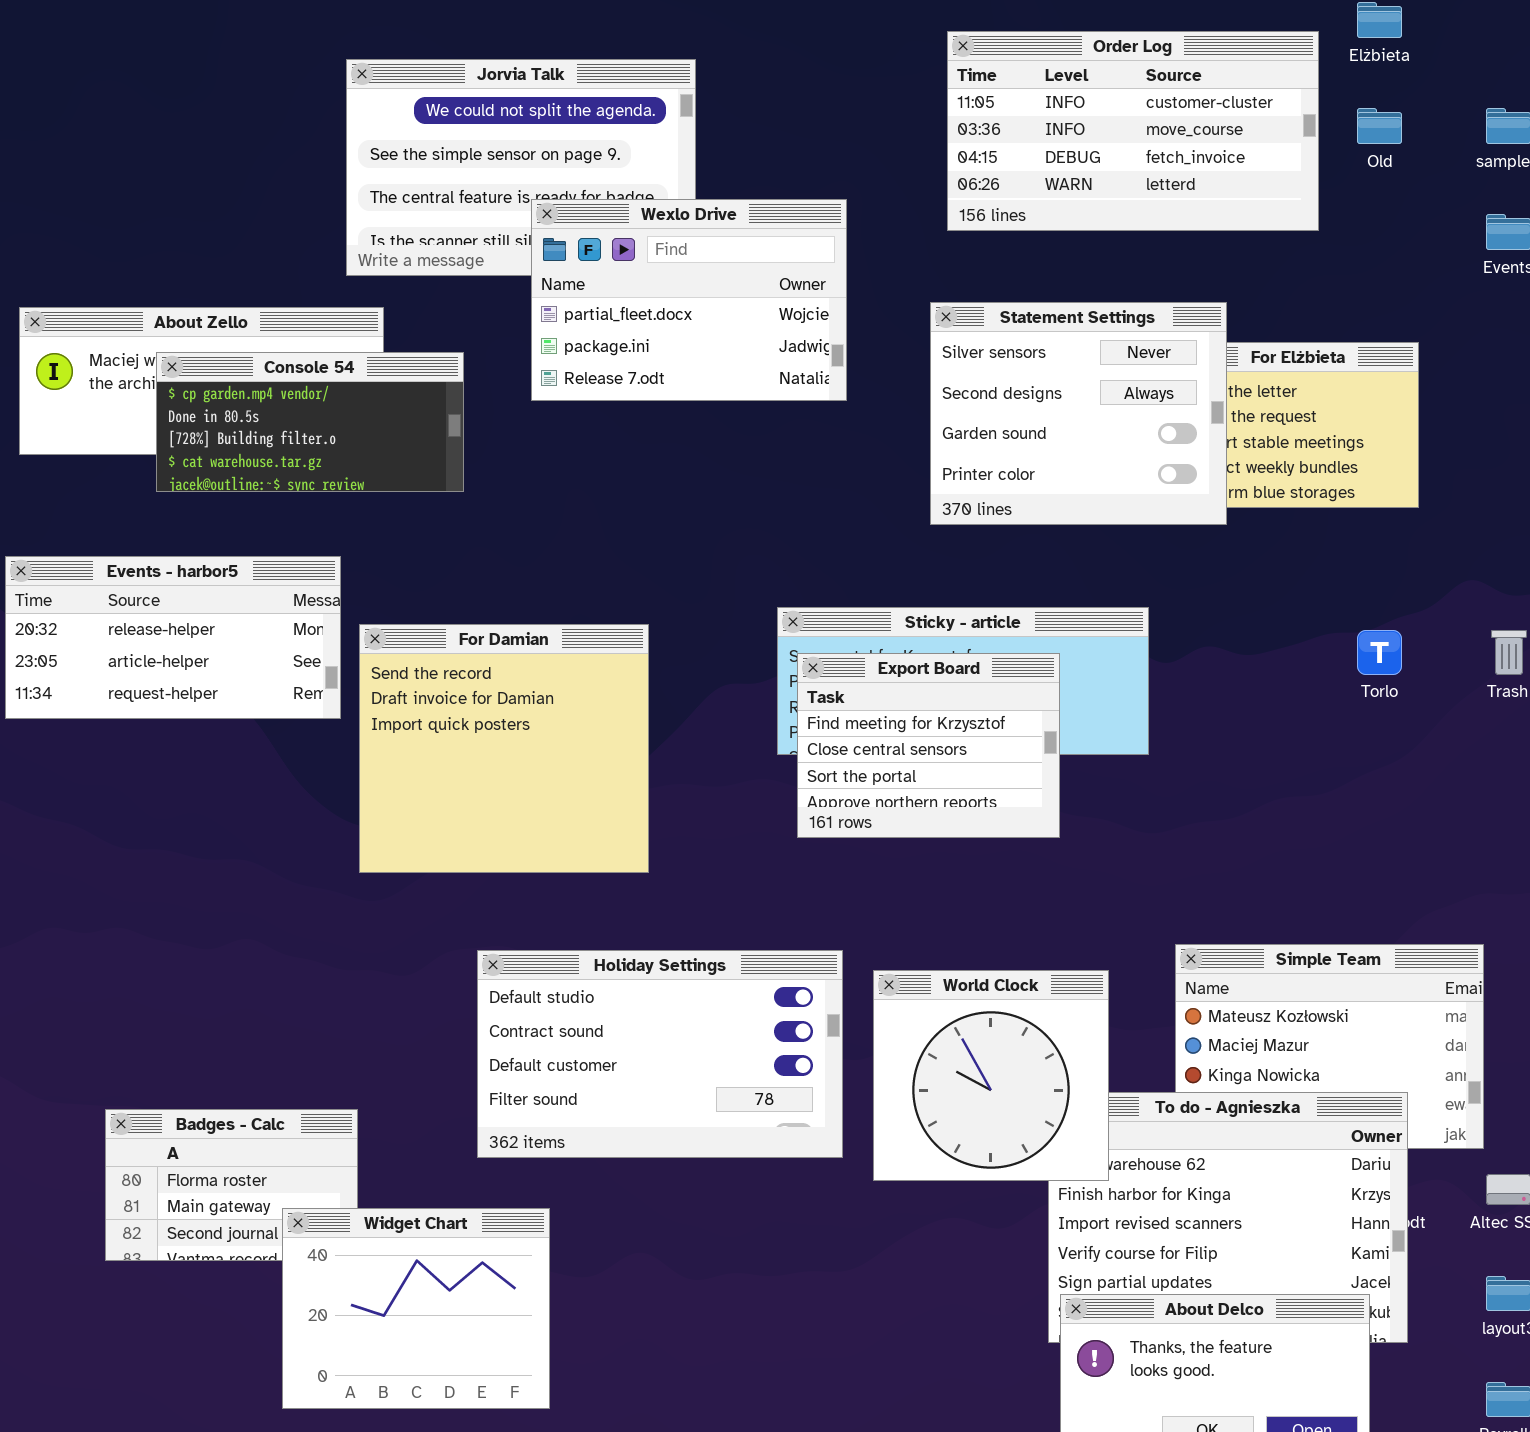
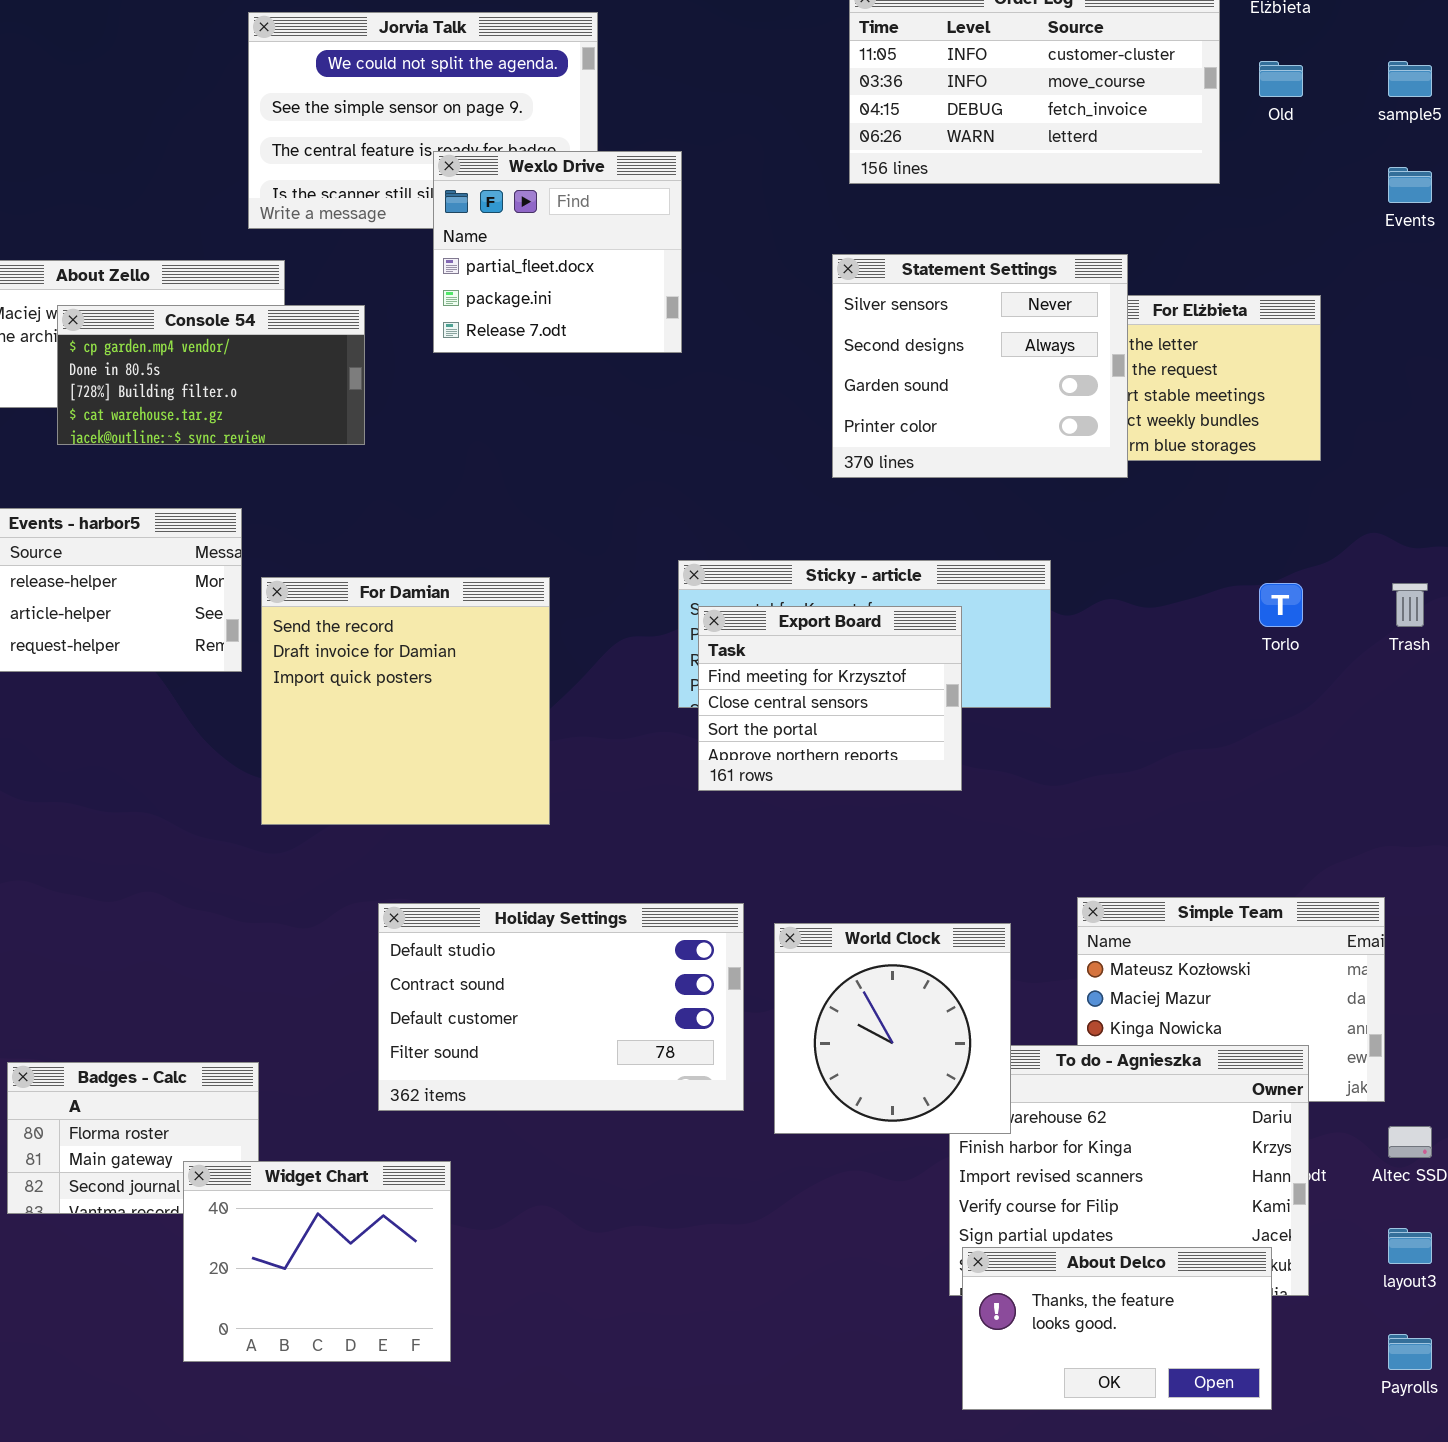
Wexlo Drive: [531,199,847,401] -> [433,151,682,353], resized

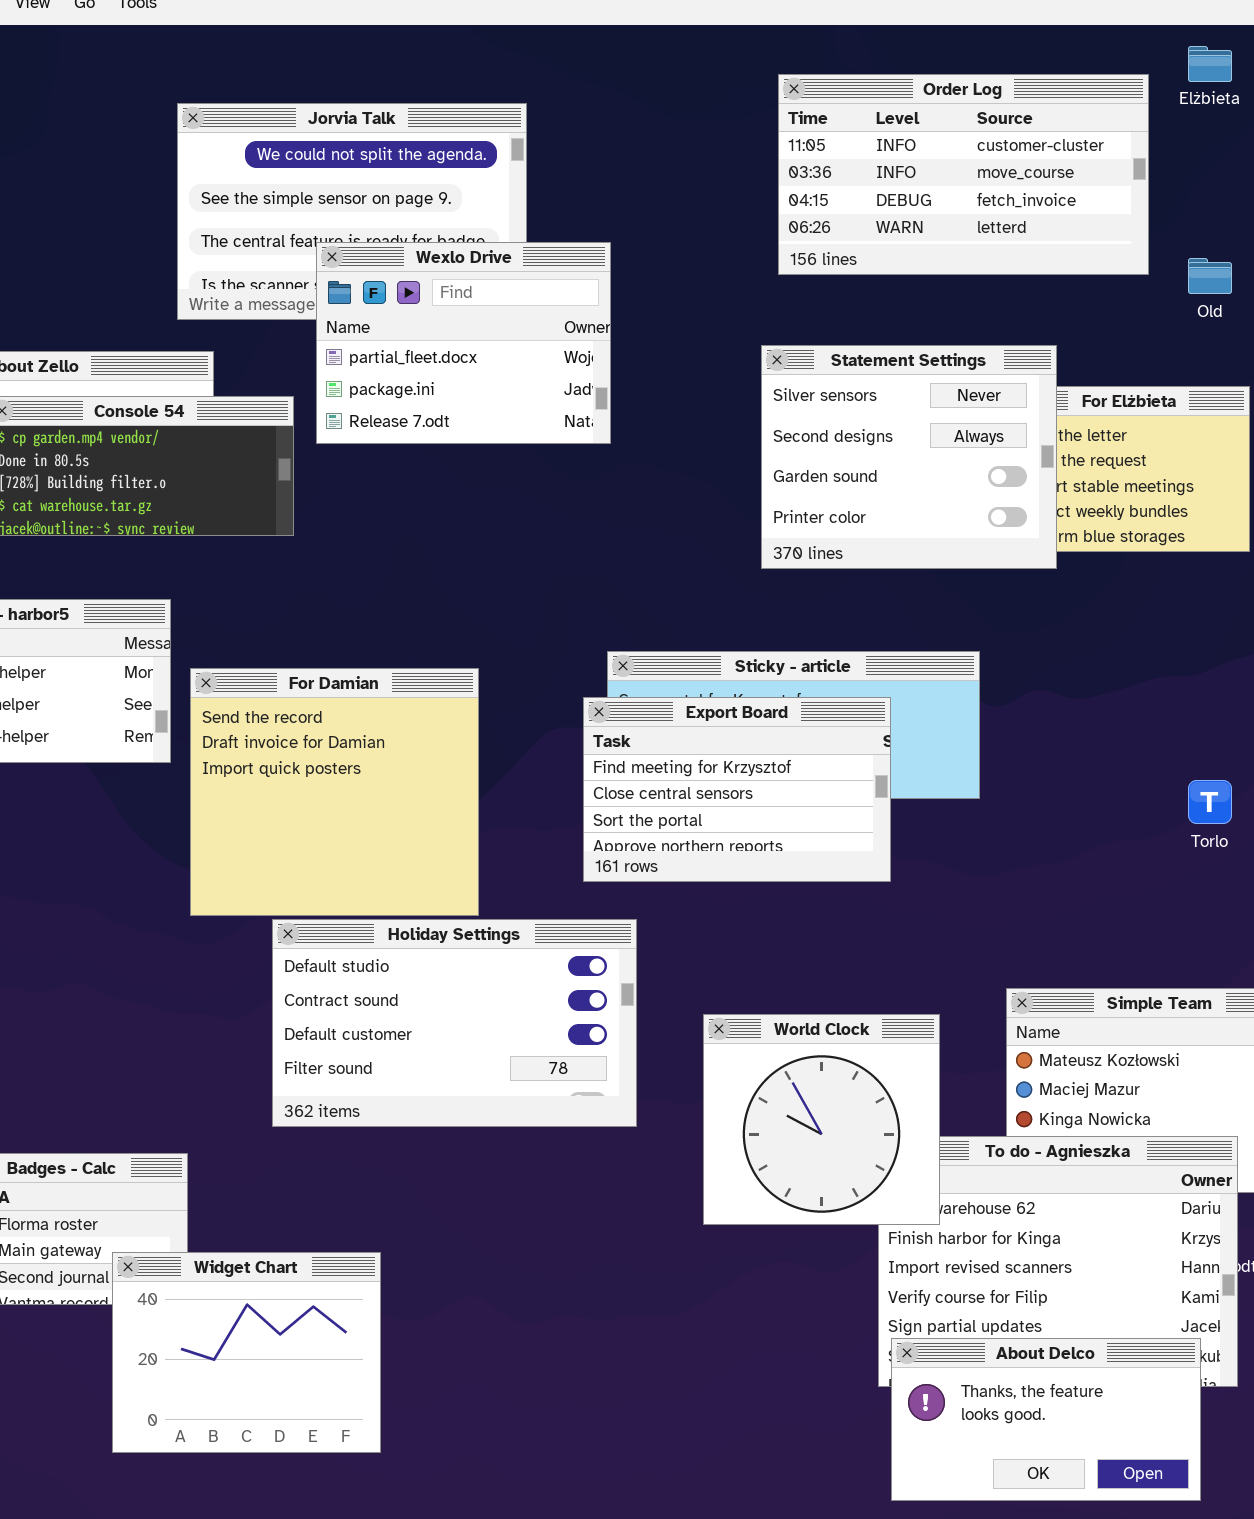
Old: [1259,61,1303,97] -> [1188,258,1232,294], moved
Wexlo Drive: [433,151,682,353] -> [316,242,611,444], resized
Torlo: [1259,583,1303,627] -> [1188,780,1232,824], moved
Export Board: [698,606,962,791] -> [583,697,891,882], resized
Holiday Settings: [378,903,744,1111] -> [272,919,637,1127], moved

